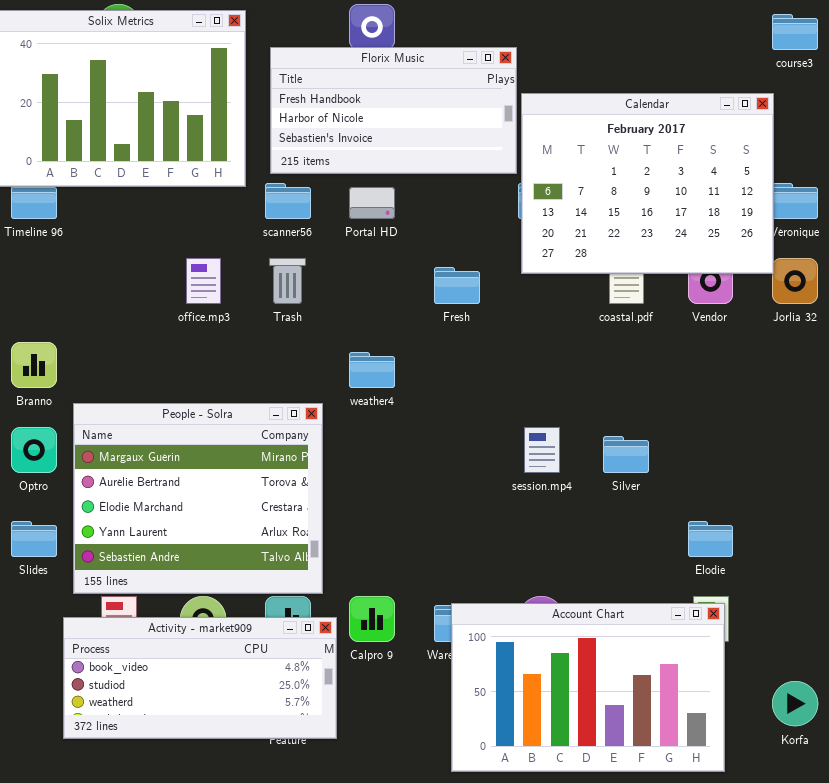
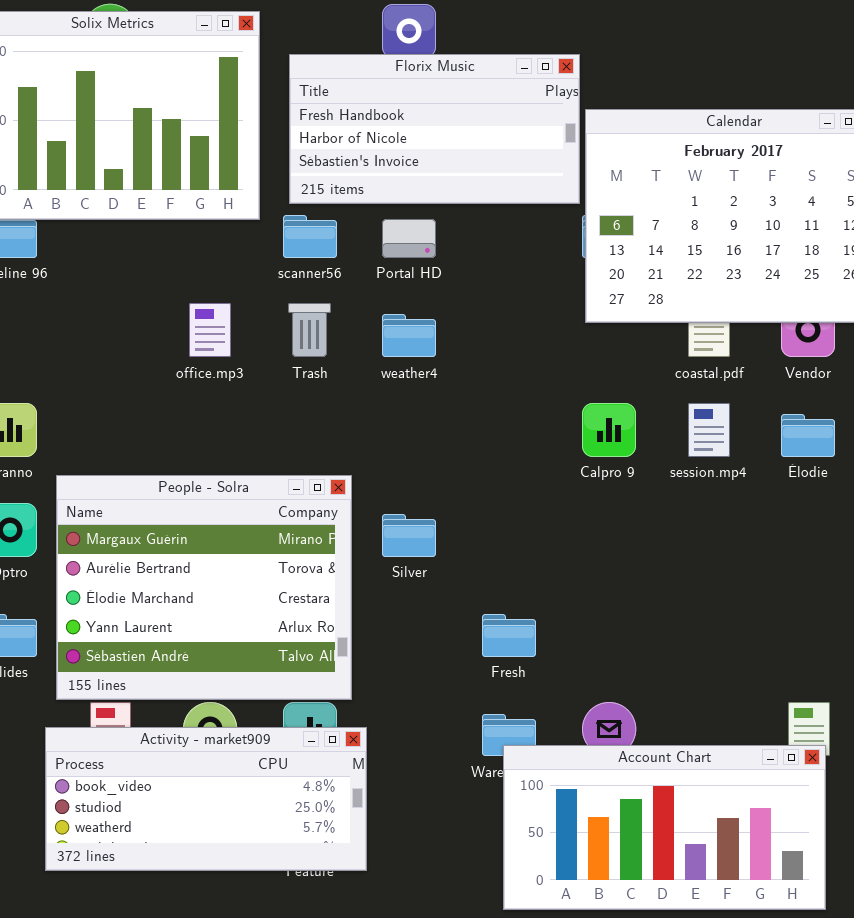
Fresh: [434,267,480,304] -> [482,614,536,657], moved
weather4: [349,352,395,388] -> [382,314,436,357], moved
session.mp4: [524,427,560,473] -> [688,403,730,457], moved
Silver: [603,436,649,473] -> [382,514,436,557], moved
Élodie: [688,521,733,557] -> [781,414,835,457], moved
Calpro 9: [349,596,395,642] -> [582,403,636,457], moved
Account Chart: [451,603,725,772] -> [503,745,826,910], resized

